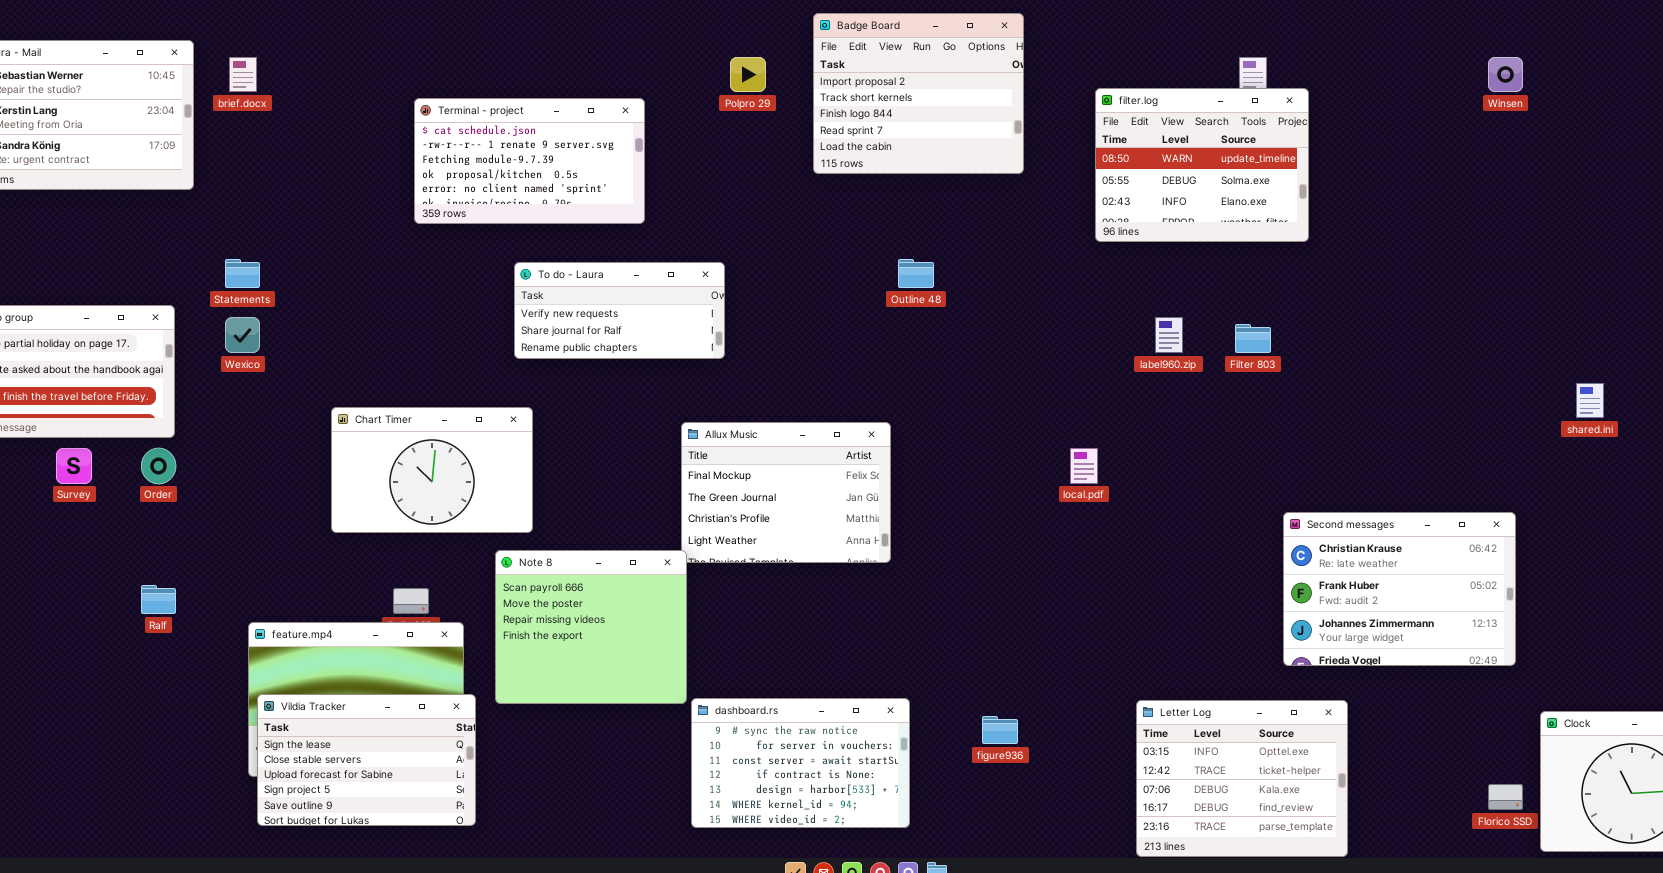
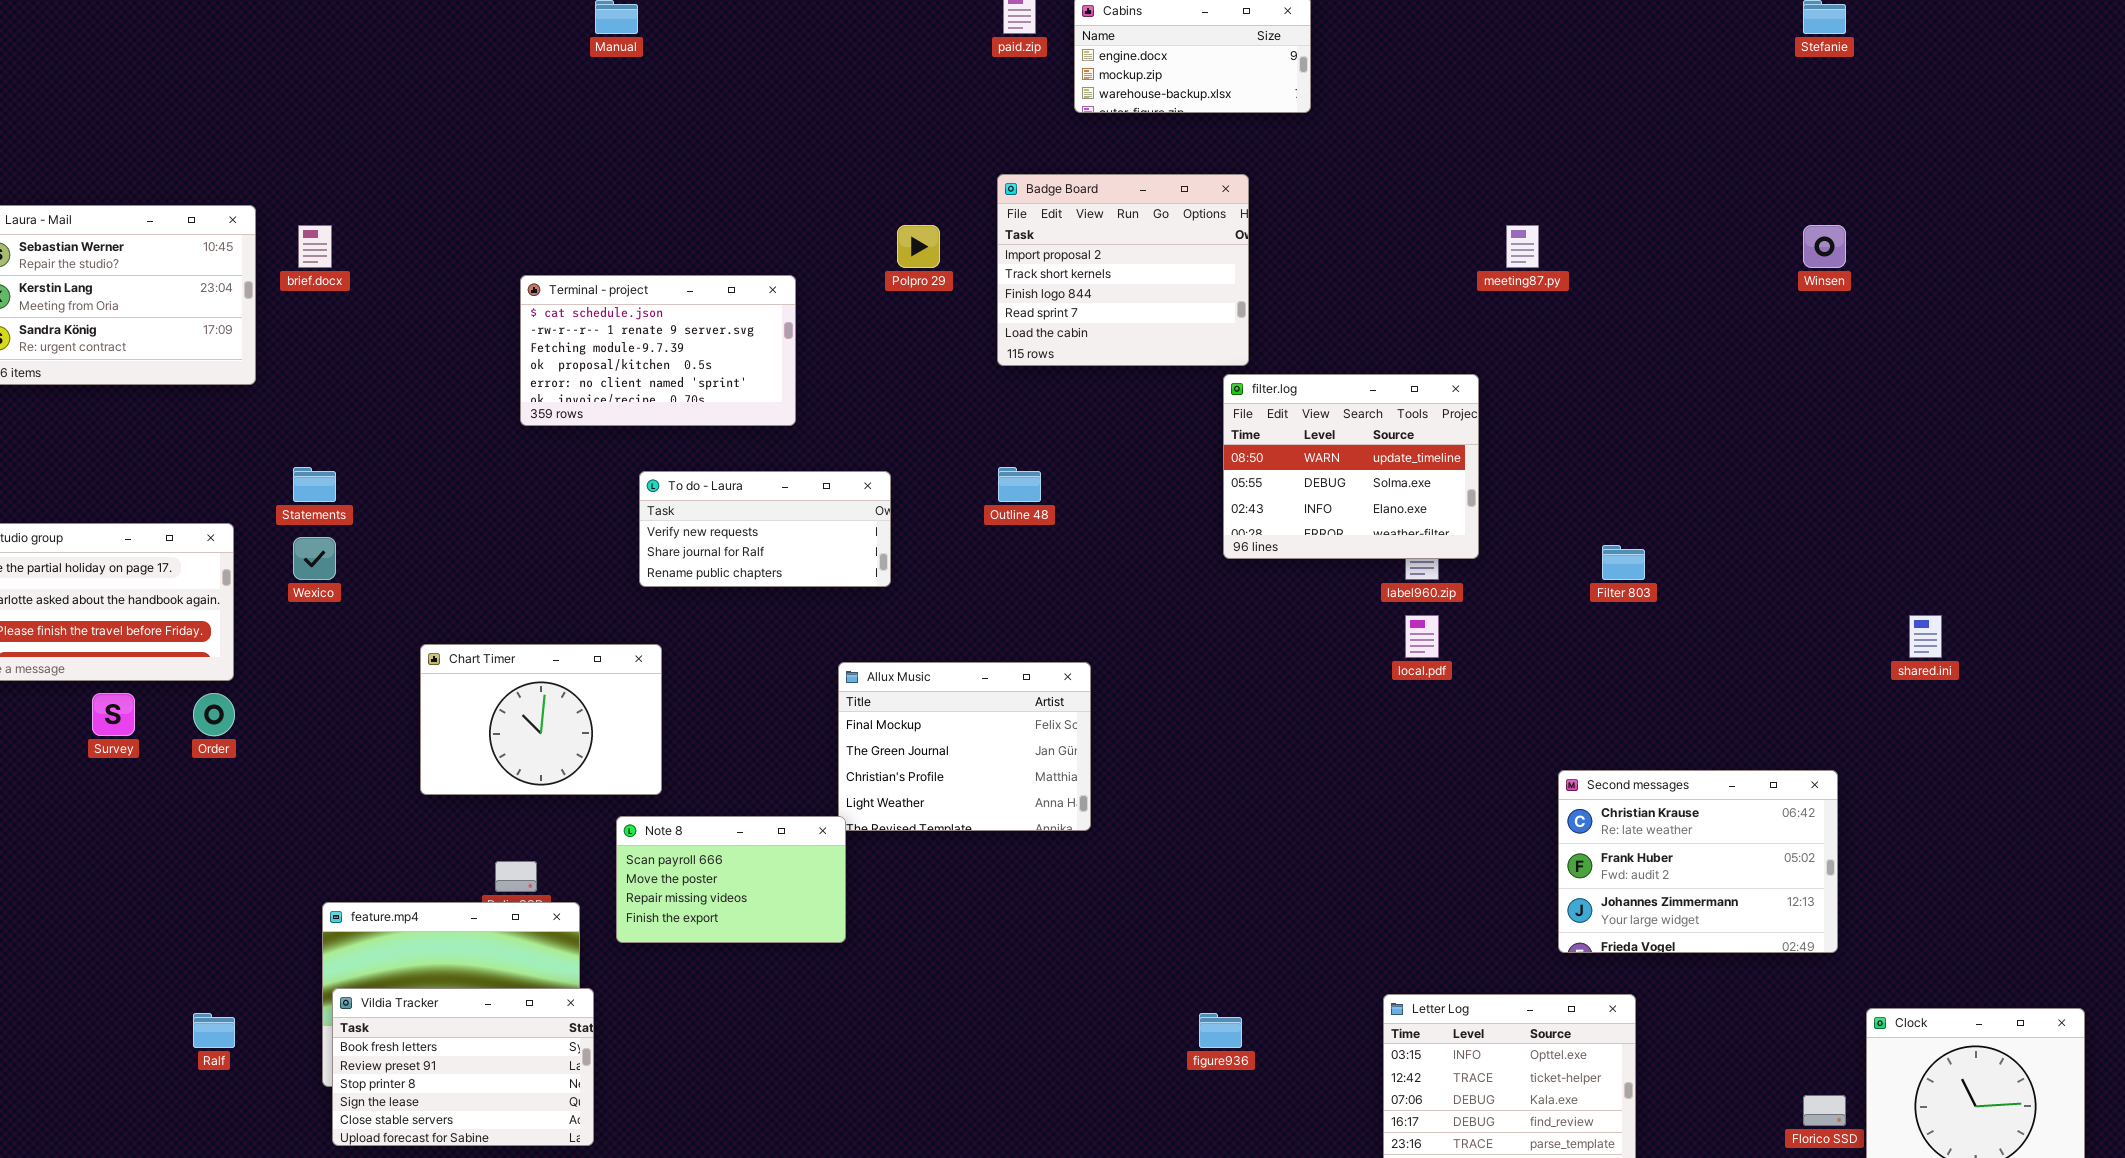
filter.log: [1095,88,1309,242] -> [1223,374,1479,559], moved
Outline 48: [898,259,934,288] -> [998,467,1041,502], moved
Filter 803: [1235,324,1271,353] -> [1602,545,1645,580], moved
local.pdf: [1070,448,1098,484] -> [1405,615,1439,658], moved
Note 8: [495,550,687,704] -> [616,816,846,943], resized
Ralf: [141,585,176,614] -> [193,1013,235,1048], moved
Vildia Tracker: [257,694,476,826] -> [332,988,594,1146], scrolled up 3 rows
dashboard.rs: [691,698,910,828] -> none, closed

